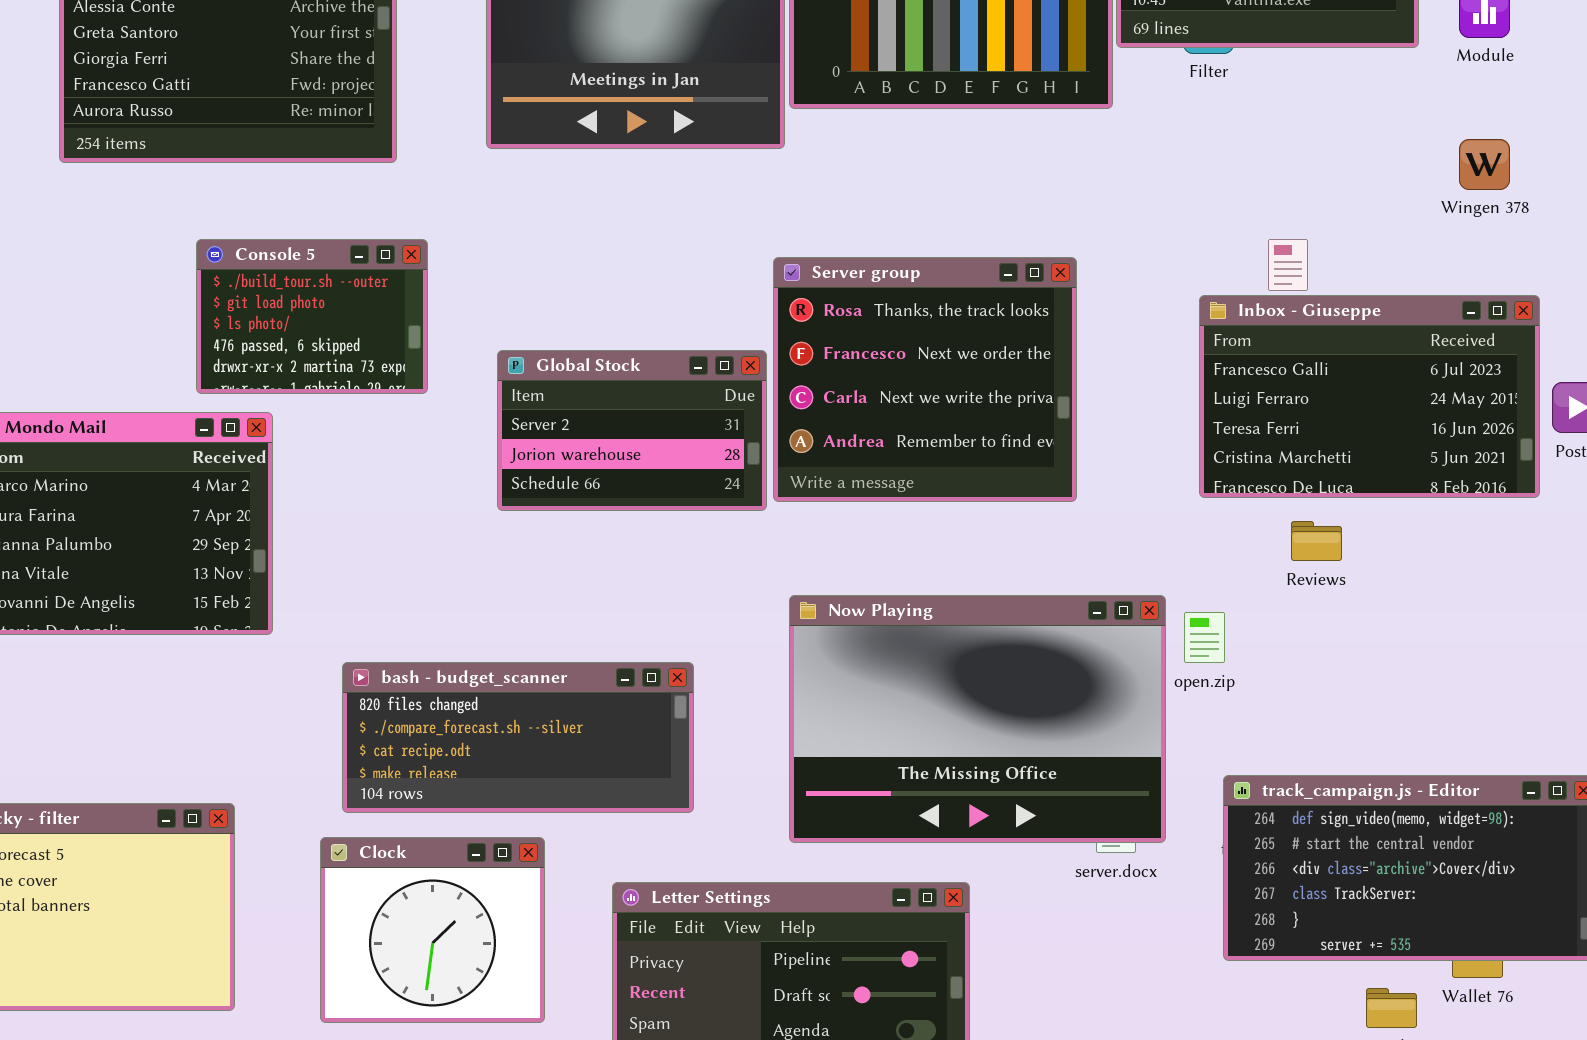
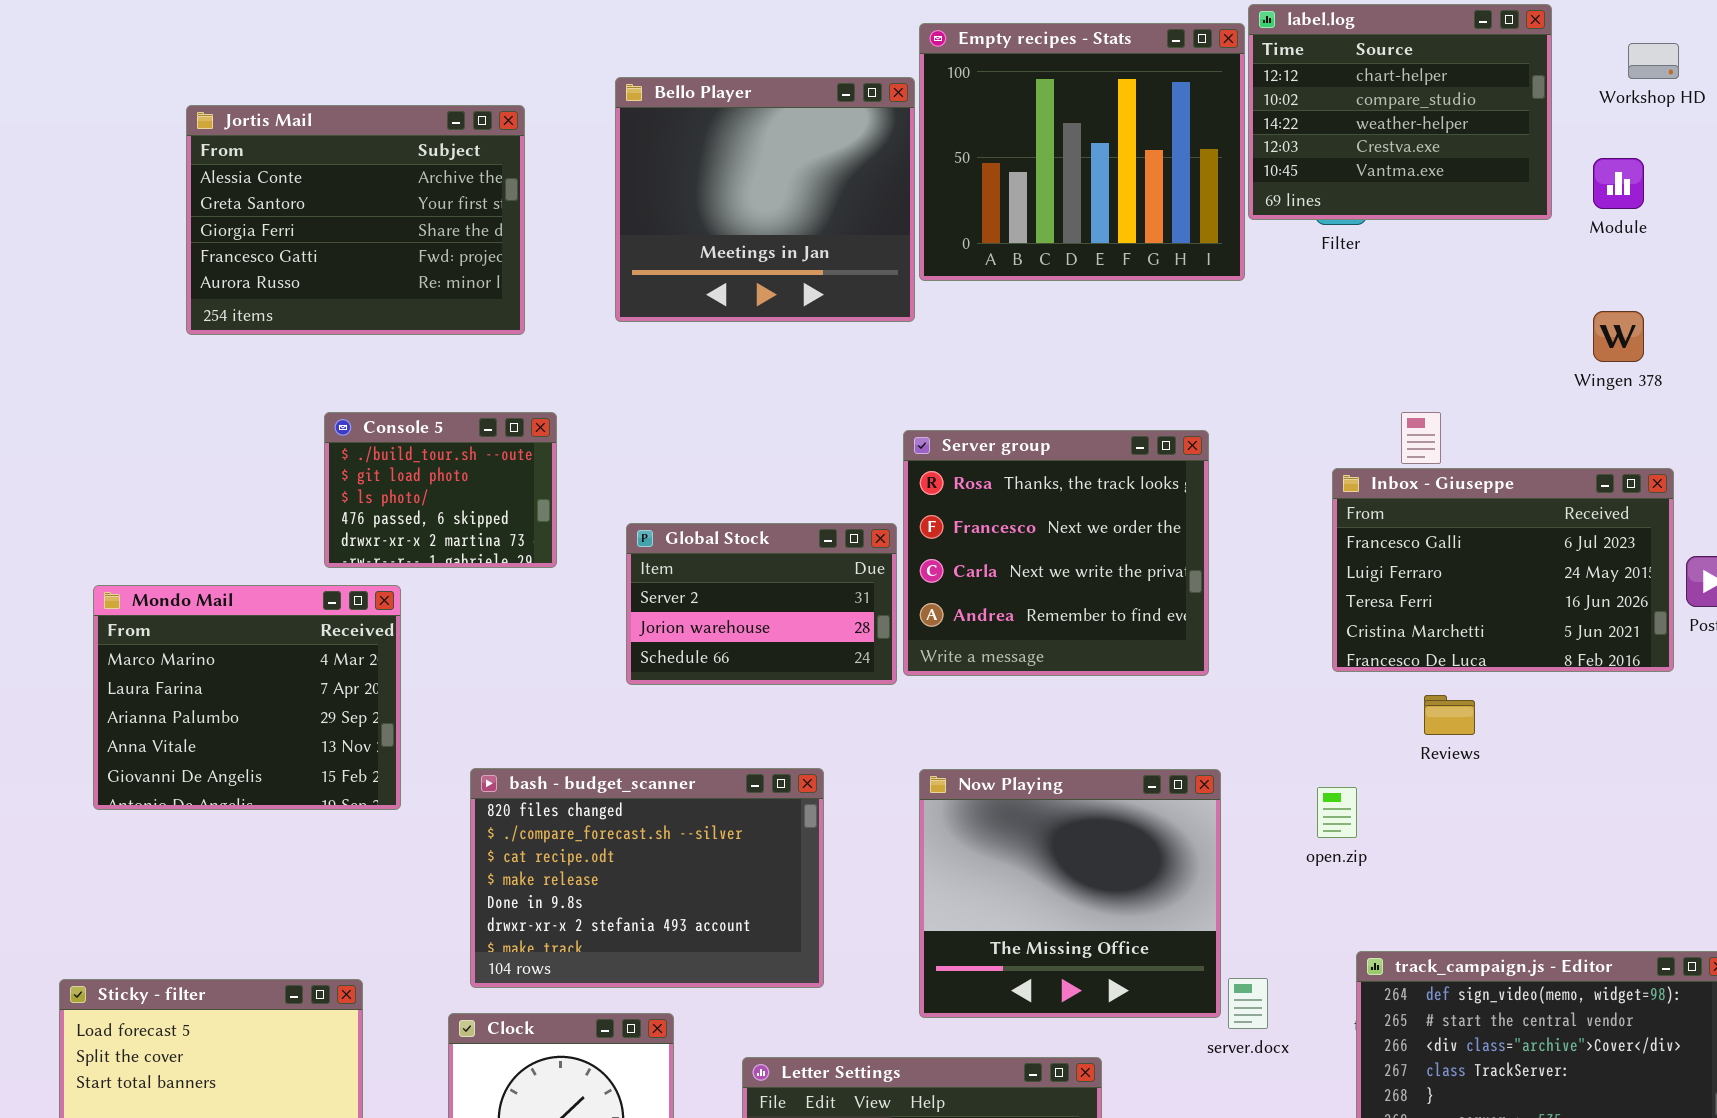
Now Playing: [789,595,1166,843] -> [919,769,1221,1018], resized
bash - budget_scanner: [342,662,694,813] -> [470,768,824,988], resized

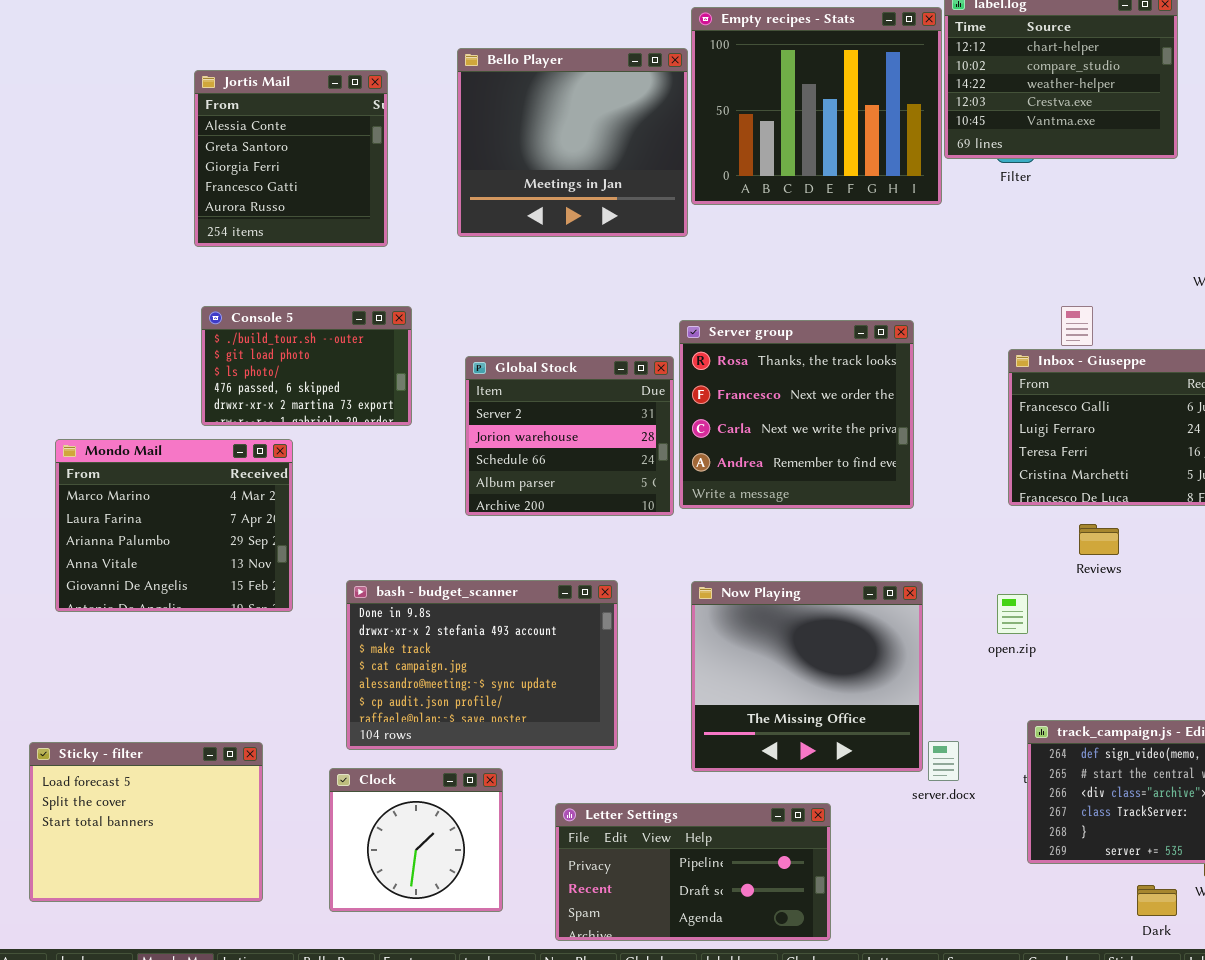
Jortis Mail: [186,105,525,335] -> [194,70,388,247], resized
Console 5: [324,412,557,568] -> [201,306,412,426], resized
Global Stock: [626,523,897,685] -> [465,356,674,516], resized
bash - budget_scanner: [470,768,824,988] -> [346,580,618,750], scrolled down 4 rows

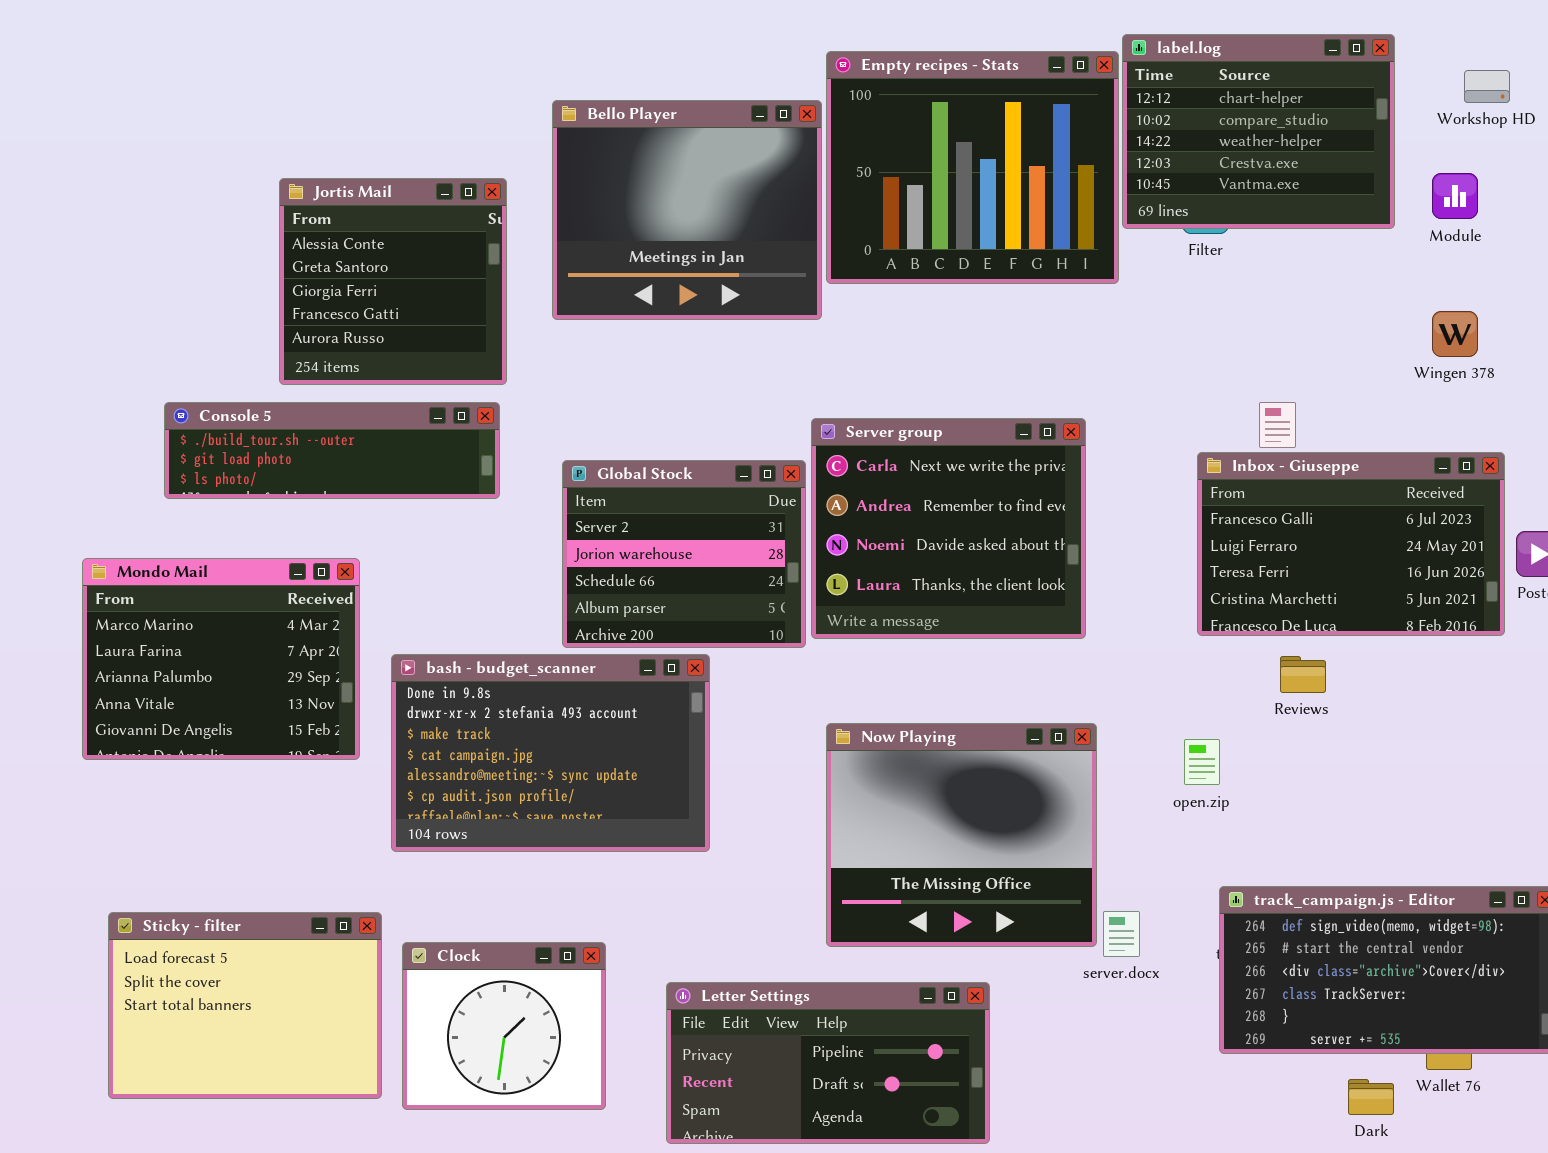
Jortis Mail: [194,70,388,247] -> [279,178,507,385], moved
Console 5: [201,306,412,426] -> [164,402,500,499], resized
Server group: [679,320,914,509] -> [811,418,1086,639], scrolled down 2 rows
bash - budget_scanner: [346,580,618,750] -> [391,654,710,852], moved
Sticky - filter: [29,742,263,902] -> [108,912,382,1099], moved

